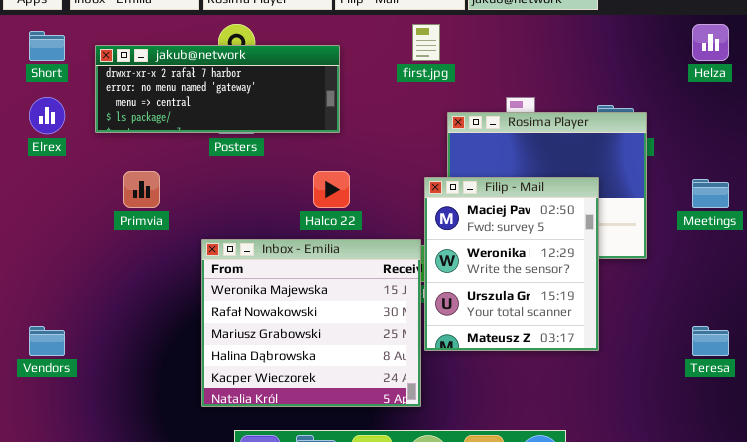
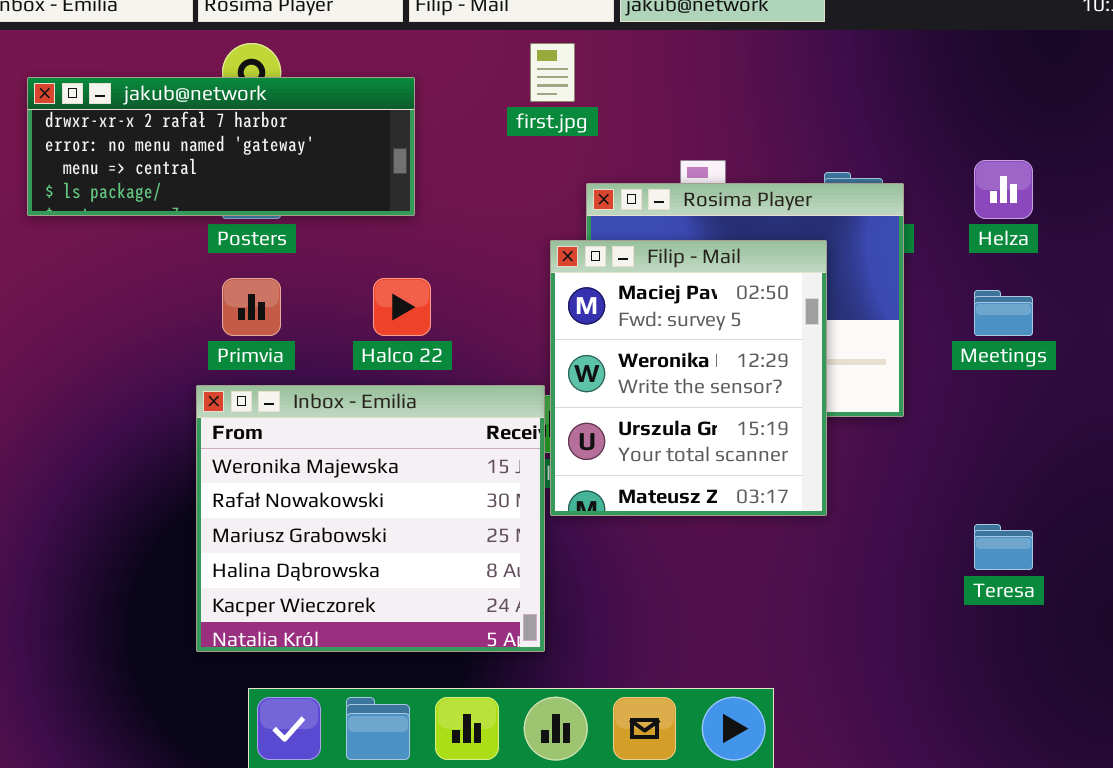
Helza: [692,24,729,61] -> [974,160,1033,219], moved
Primvia: [123,171,160,208] -> [222,278,281,336], moved
Filip - Mail: [424,177,599,351] -> [550,240,827,516], moved

